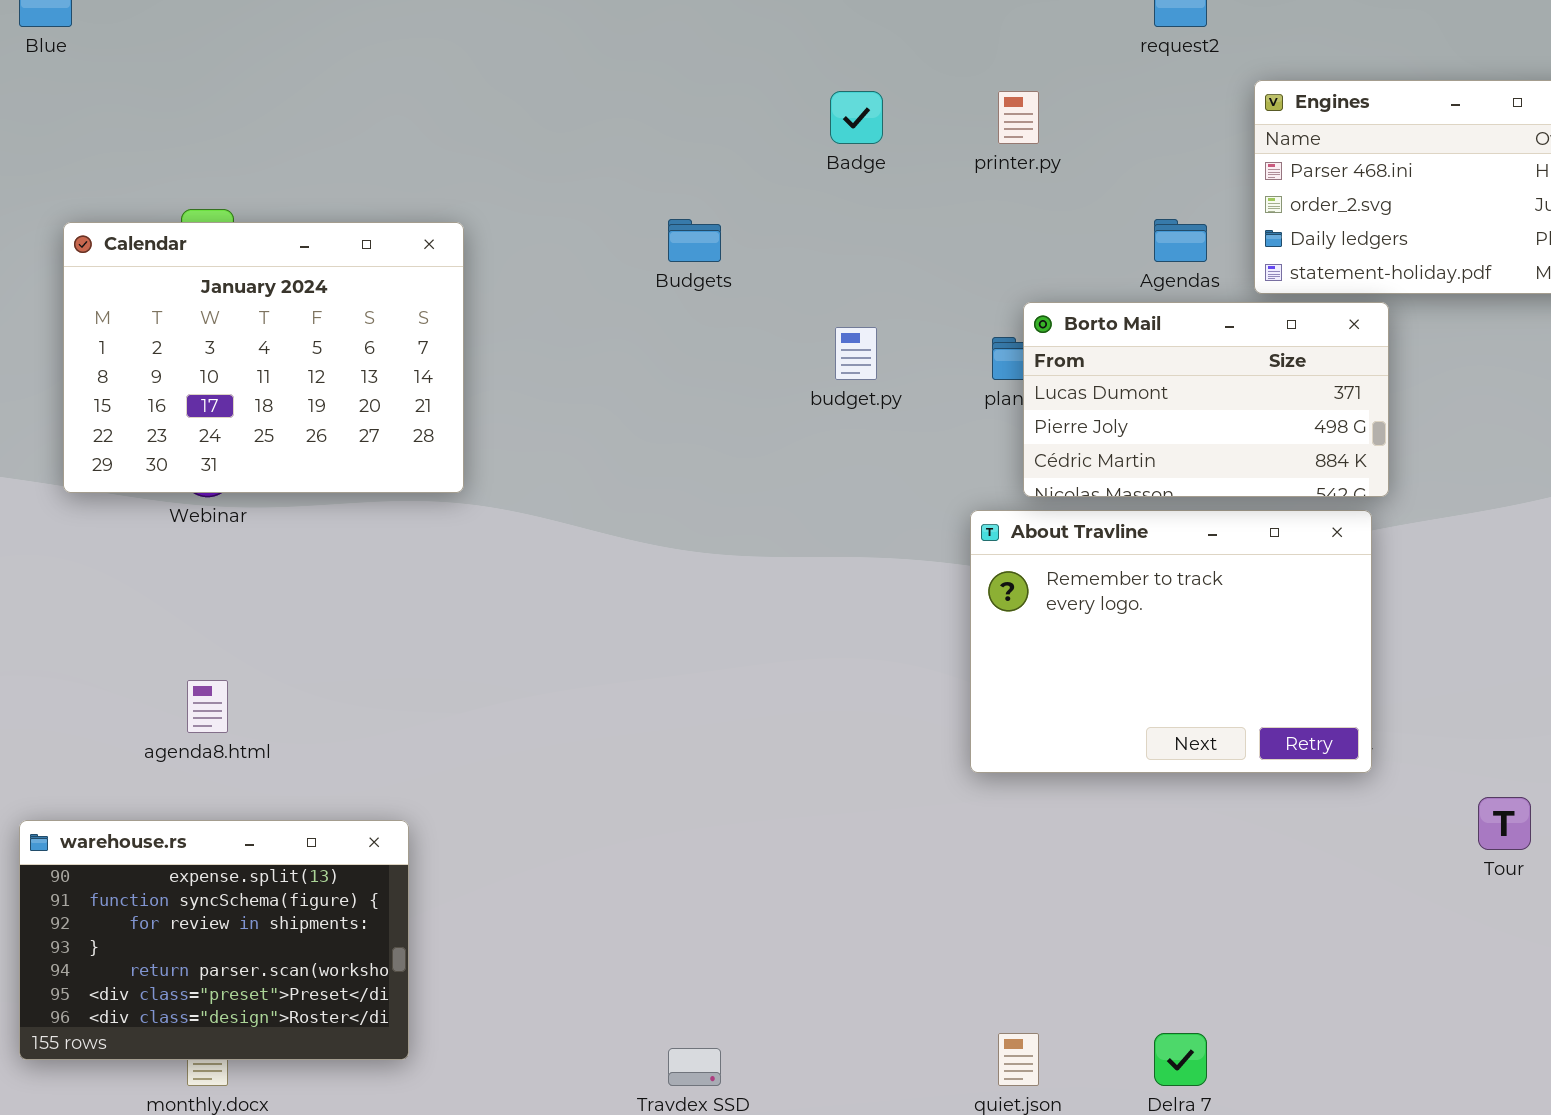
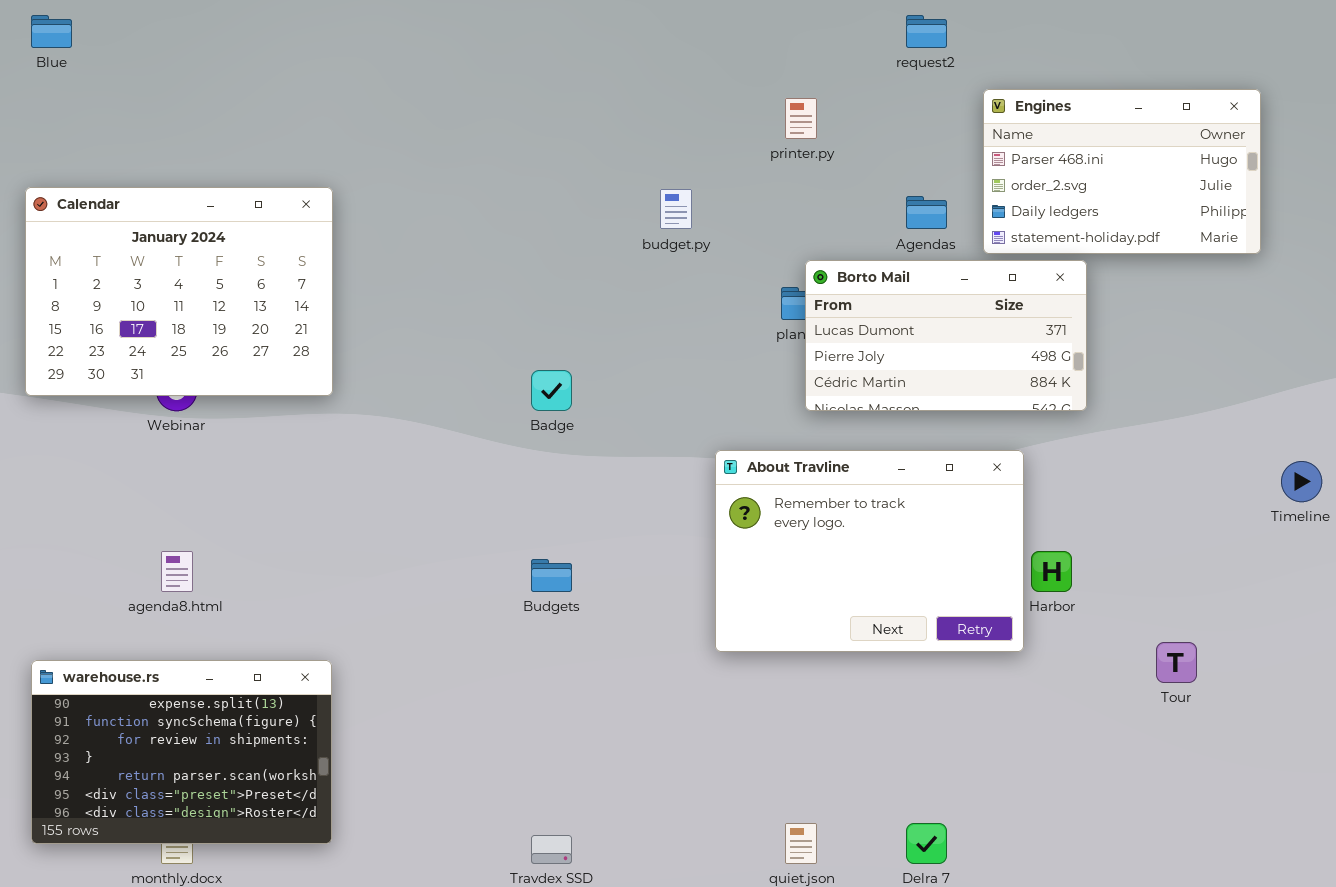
Badge: [830,91,883,144] -> [531,370,572,411], moved
Budgets: [668,219,721,262] -> [531,559,572,592], moved
Calendar: [63,222,464,493] -> [25,187,333,396], moved
budget.py: [835,327,877,380] -> [660,189,692,229], moved
About Travline: [970,510,1372,773] -> [715,450,1024,652], moved

